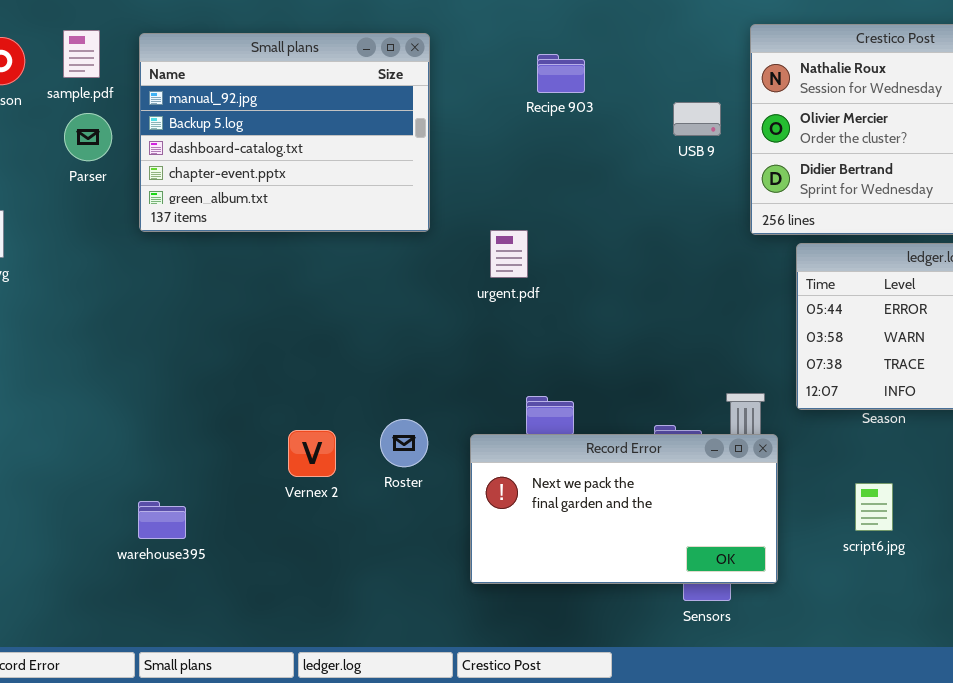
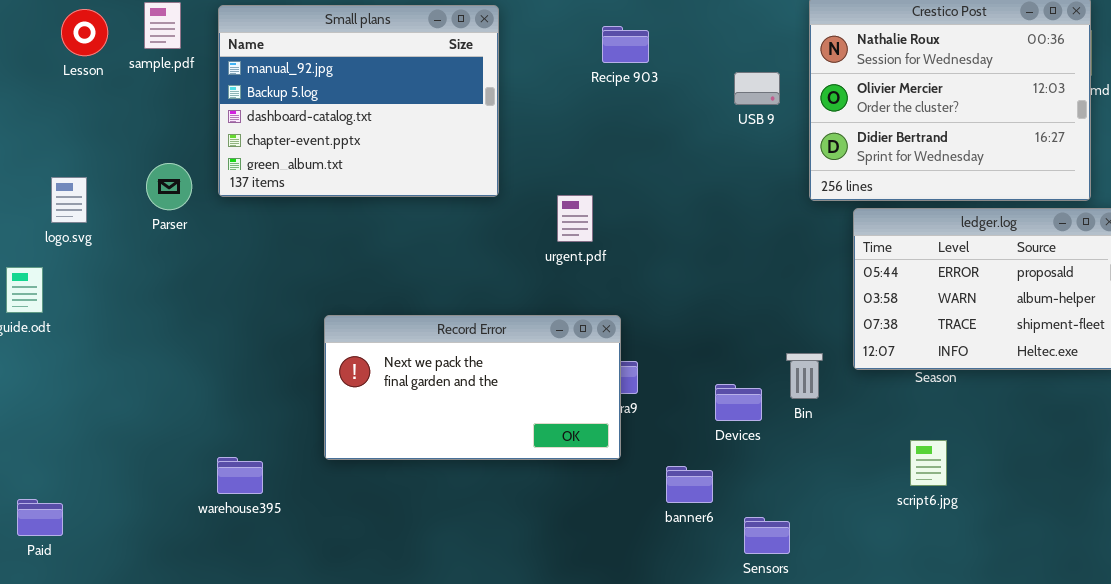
Parser: [64,113,112,161] -> [146,163,192,210], moved
Record Error: [470,434,778,584] -> [324,315,621,460], moved

